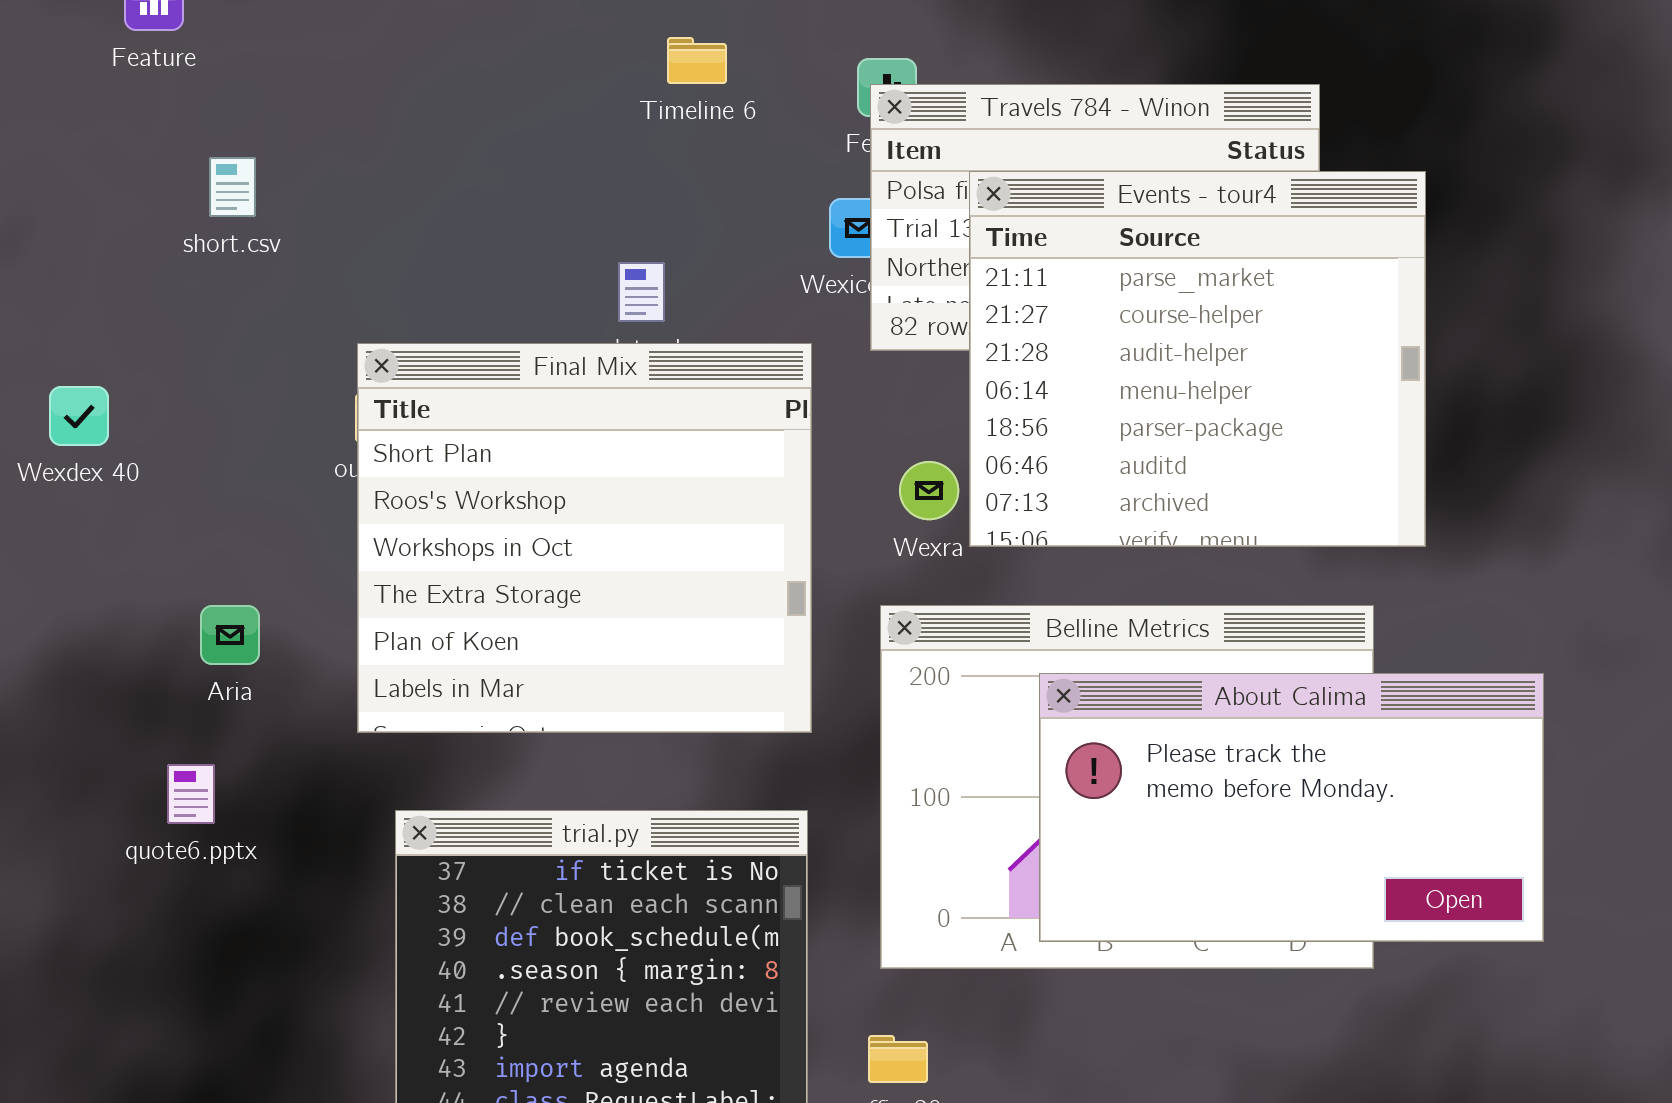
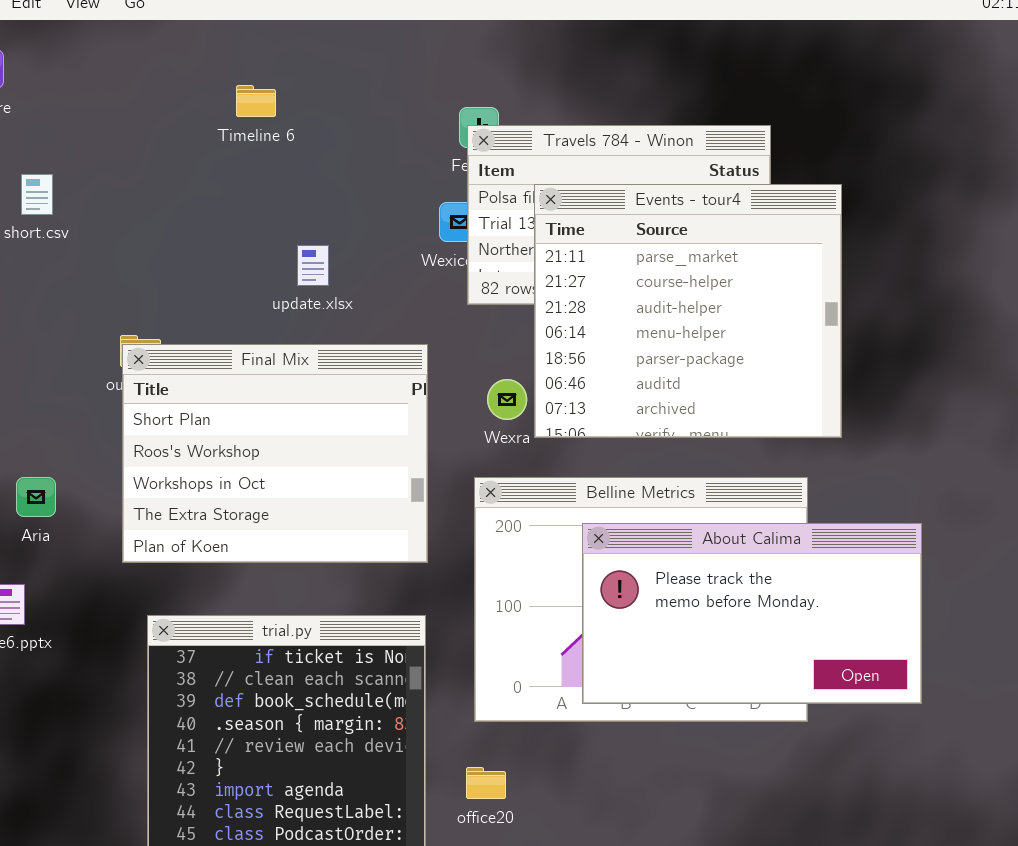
Timeline 6: [667,37,727,84] -> [236,85,276,117], moved
Final Mix: [357,343,812,733] -> [122,344,428,563], resized

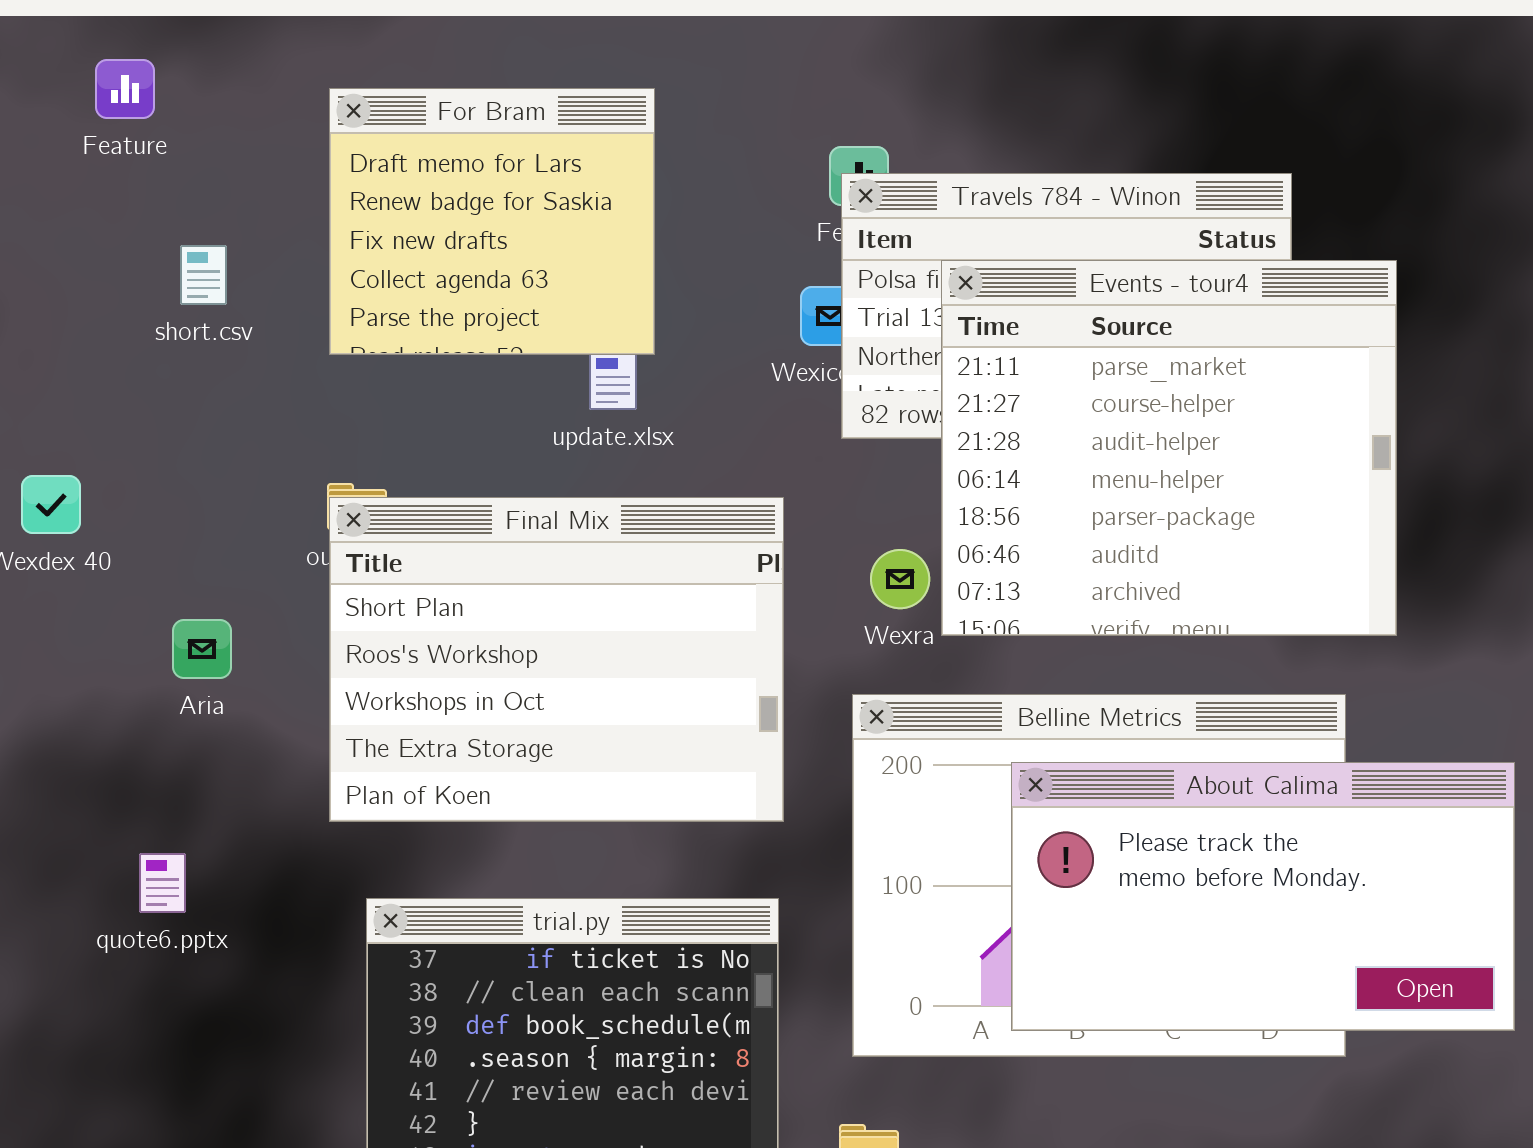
For Bram: none -> [329,88,655,355], opened
Aria: [16,477,56,517] -> [172,619,232,679], moved

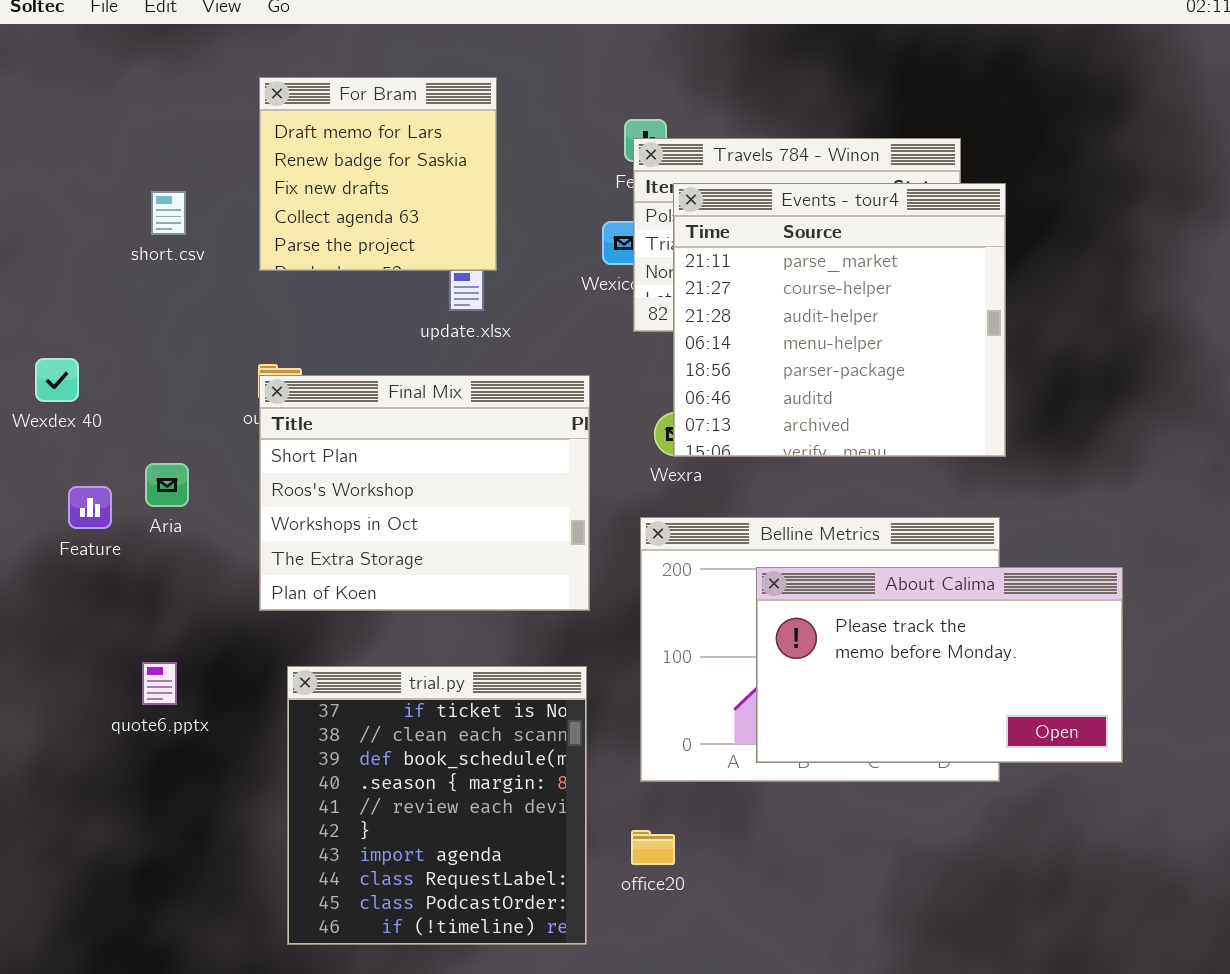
Feature: [95,59,155,119] -> [68,486,112,529], moved
Events - tour4: [941,260,1397,636] -> [673,183,1006,457], moved
quote6.pptx: [139,853,186,913] -> [142,662,177,705], moved

